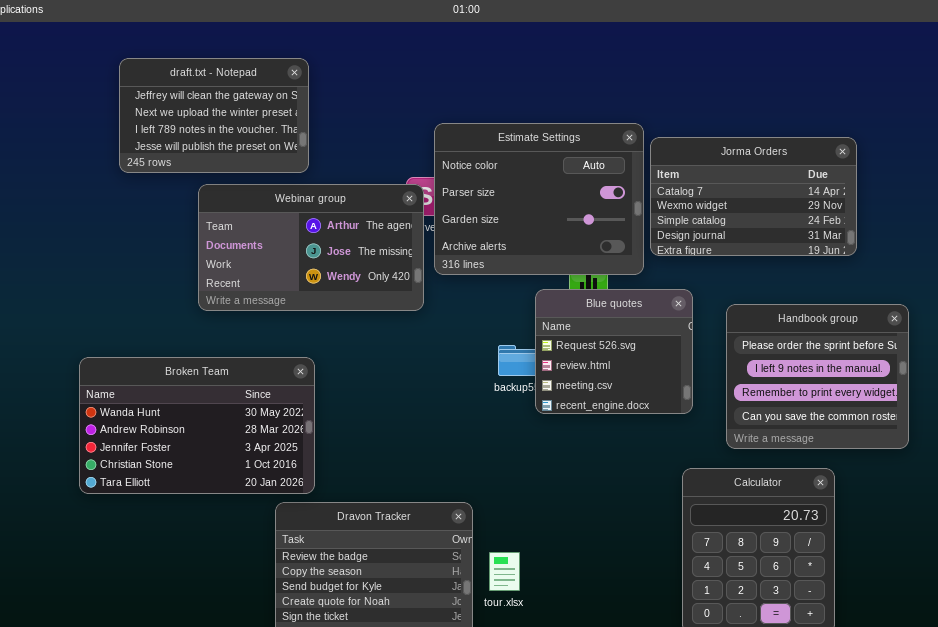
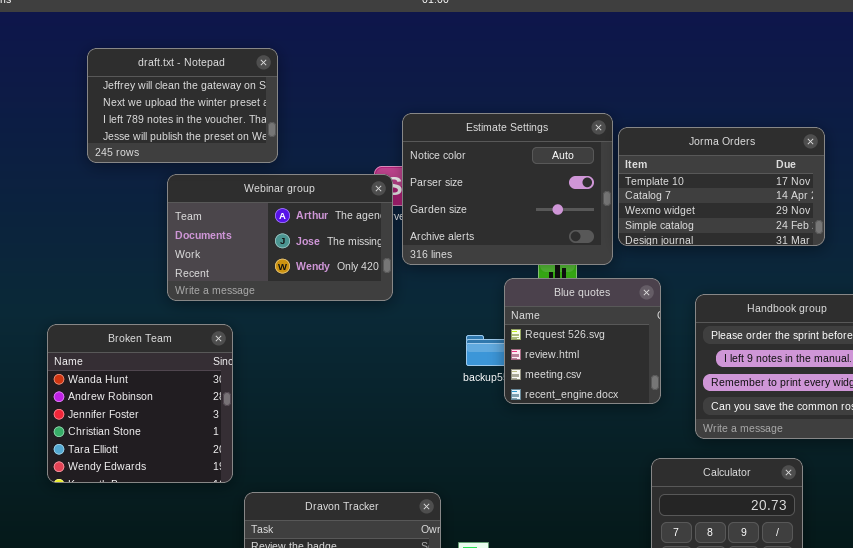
Jorma Orders: [650,137,857,256] -> [618,127,825,246], scrolled up 1 row
Broken Team: [79,357,315,494] -> [47,324,233,483], resized

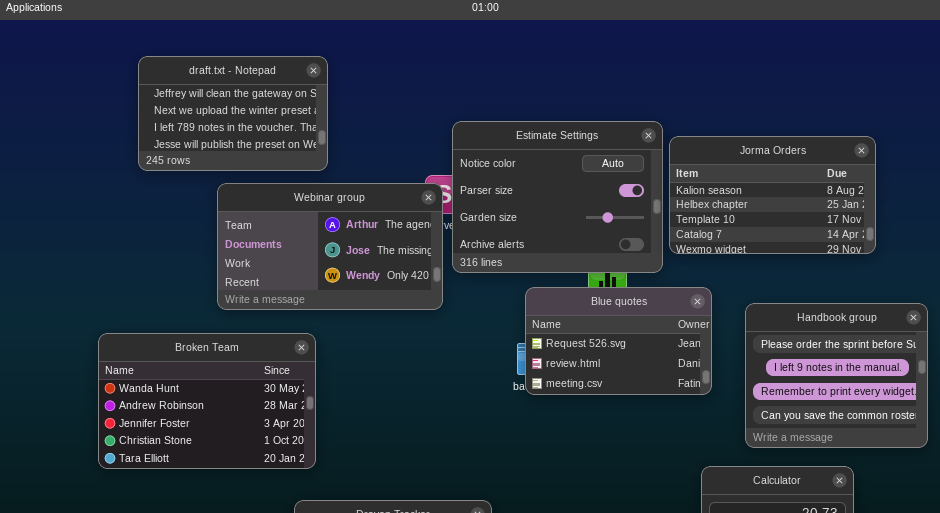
Jorma Orders: [618,127,825,246] -> [669,136,876,254], scrolled up 2 rows
Blue quotes: [504,278,661,404] -> [525,287,712,395], resized
Broken Team: [47,324,233,483] -> [98,333,316,469], resized

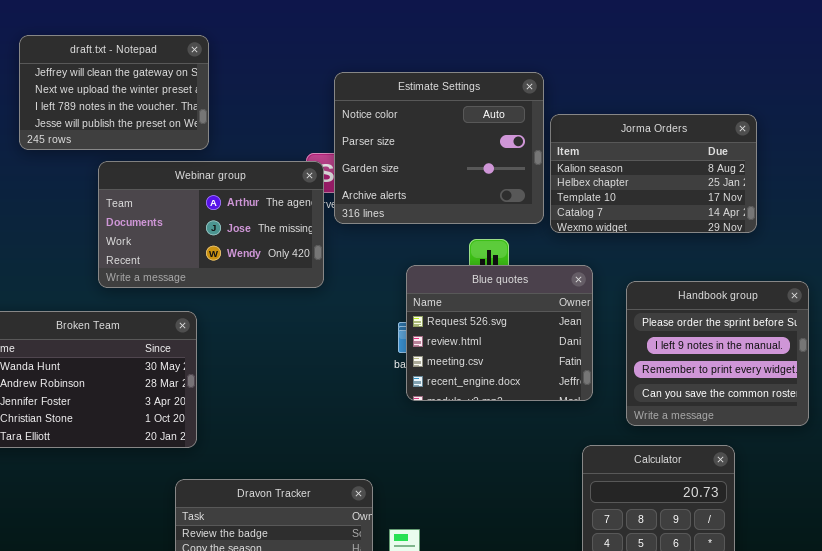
Estimate Settings: [452,121,663,273] -> [334,72,544,224], moved
Blue quotes: [525,287,712,395] -> [406,265,593,401], resized

